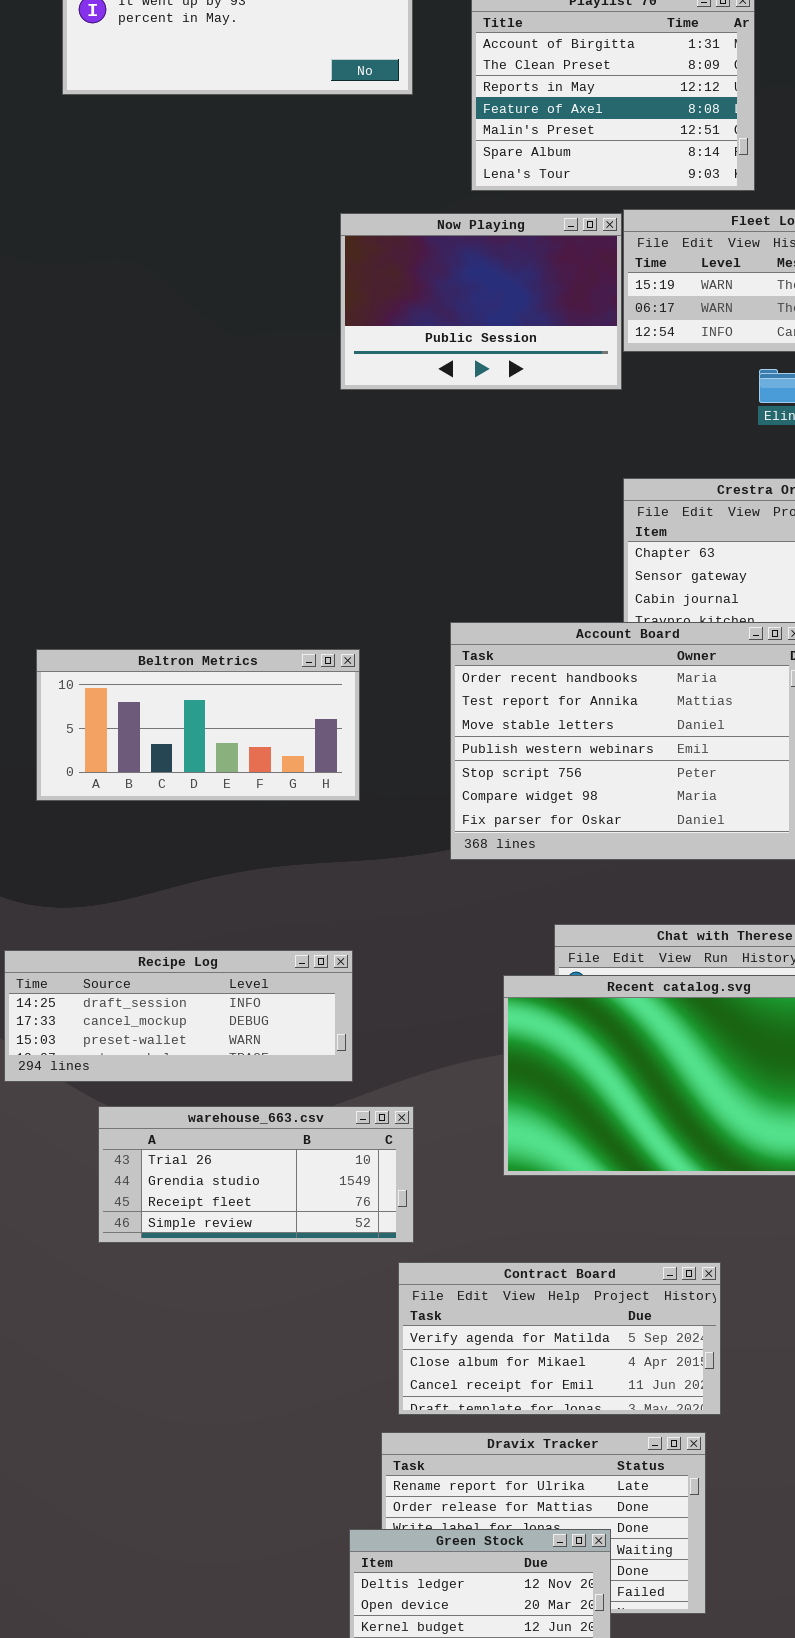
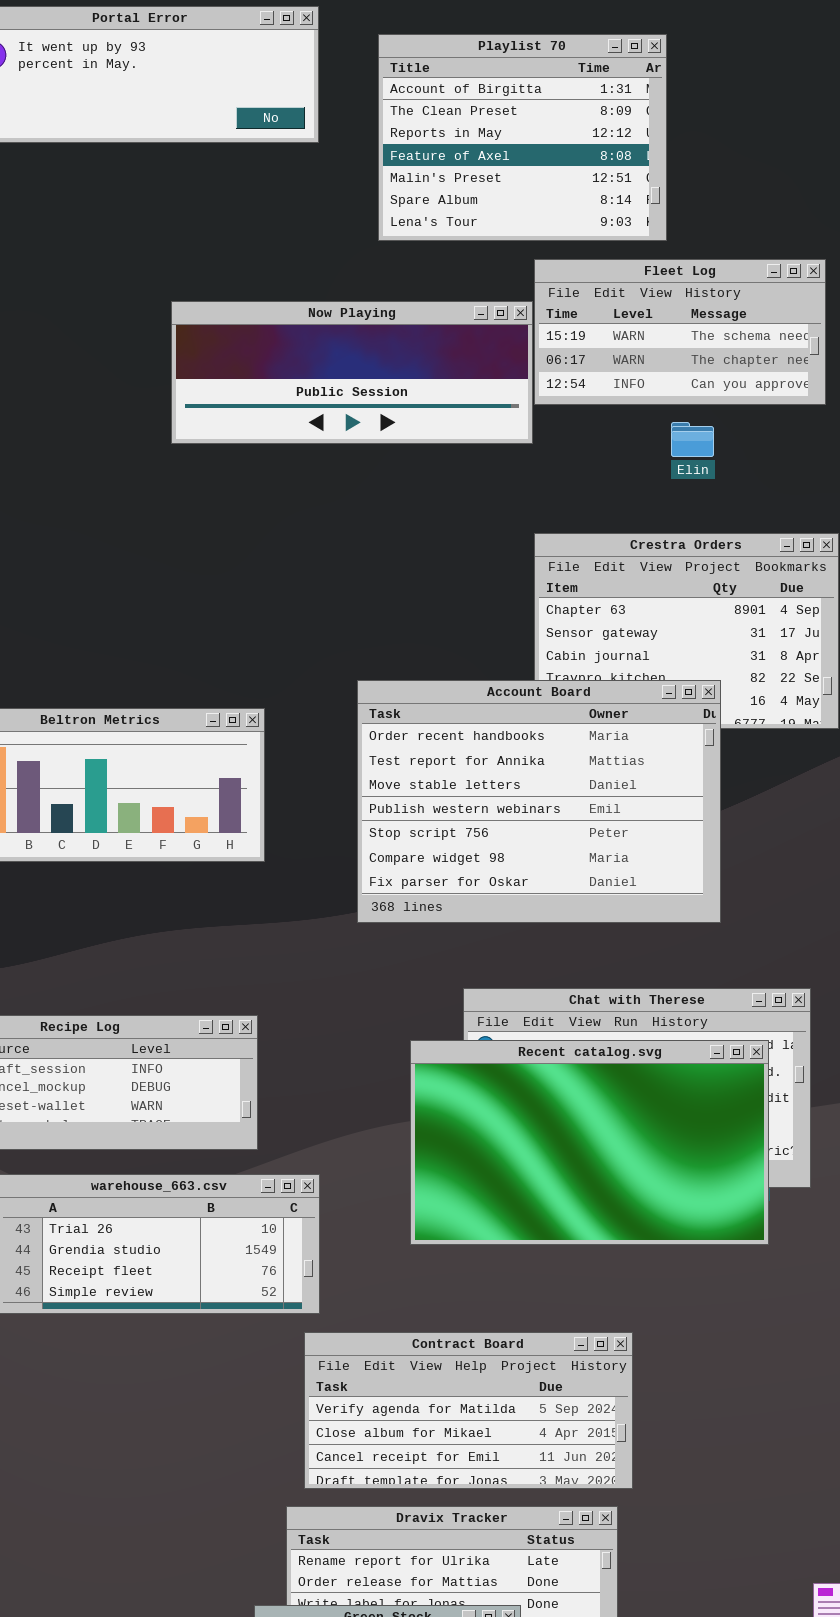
Now Playing: [340,213,622,390] -> [171,301,533,444], resized

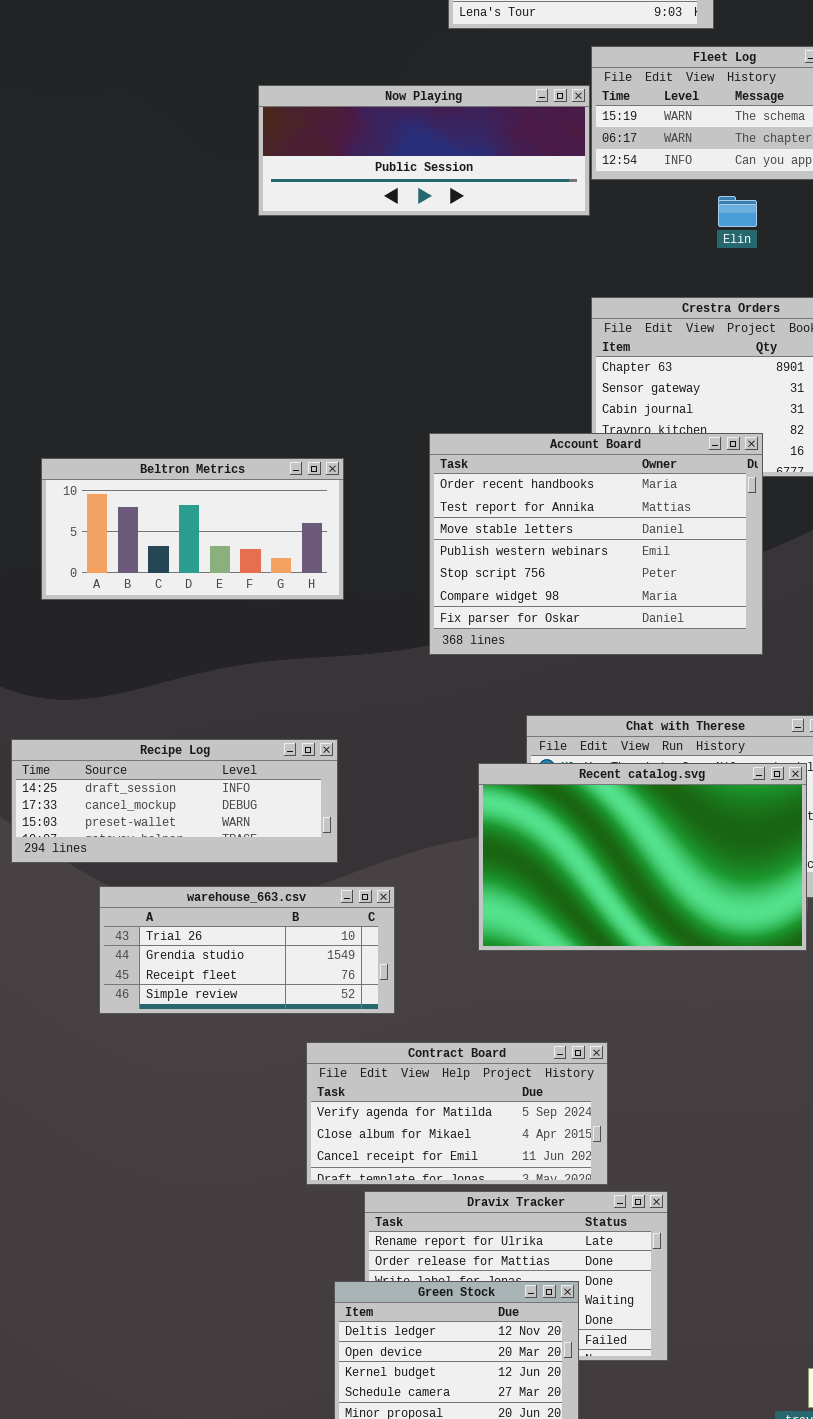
Contract Board: [304,1332,633,1489] -> [306,1042,608,1185], moved

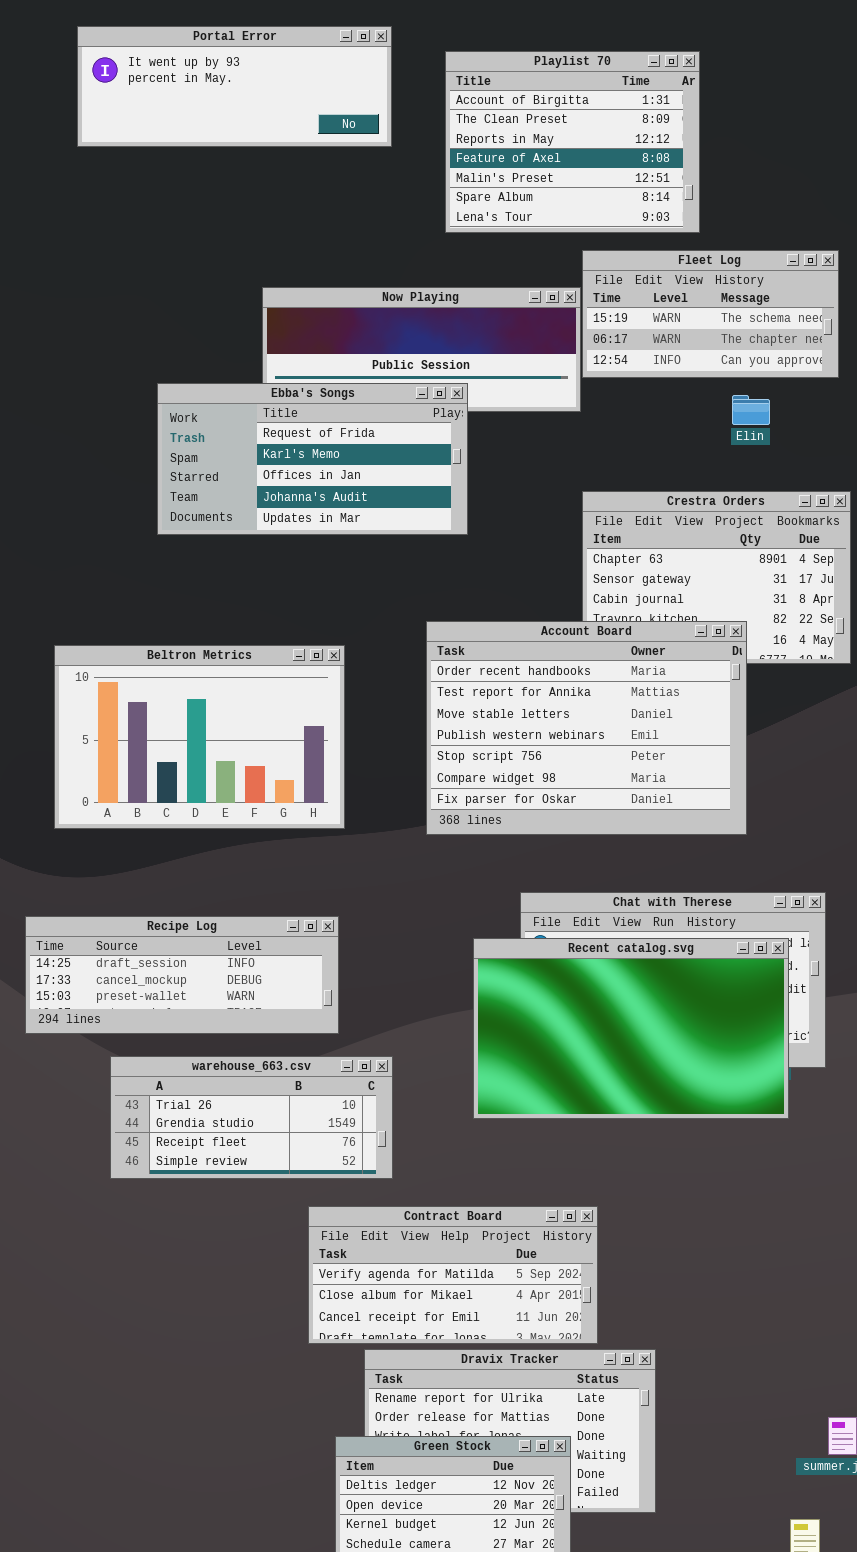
Ebba's Songs: none -> [157,383,468,535], opened
Elin: [718,196,757,227] -> [732,395,770,425], moved
Beltron Metrics: [41,458,344,600] -> [54,645,345,829], resized

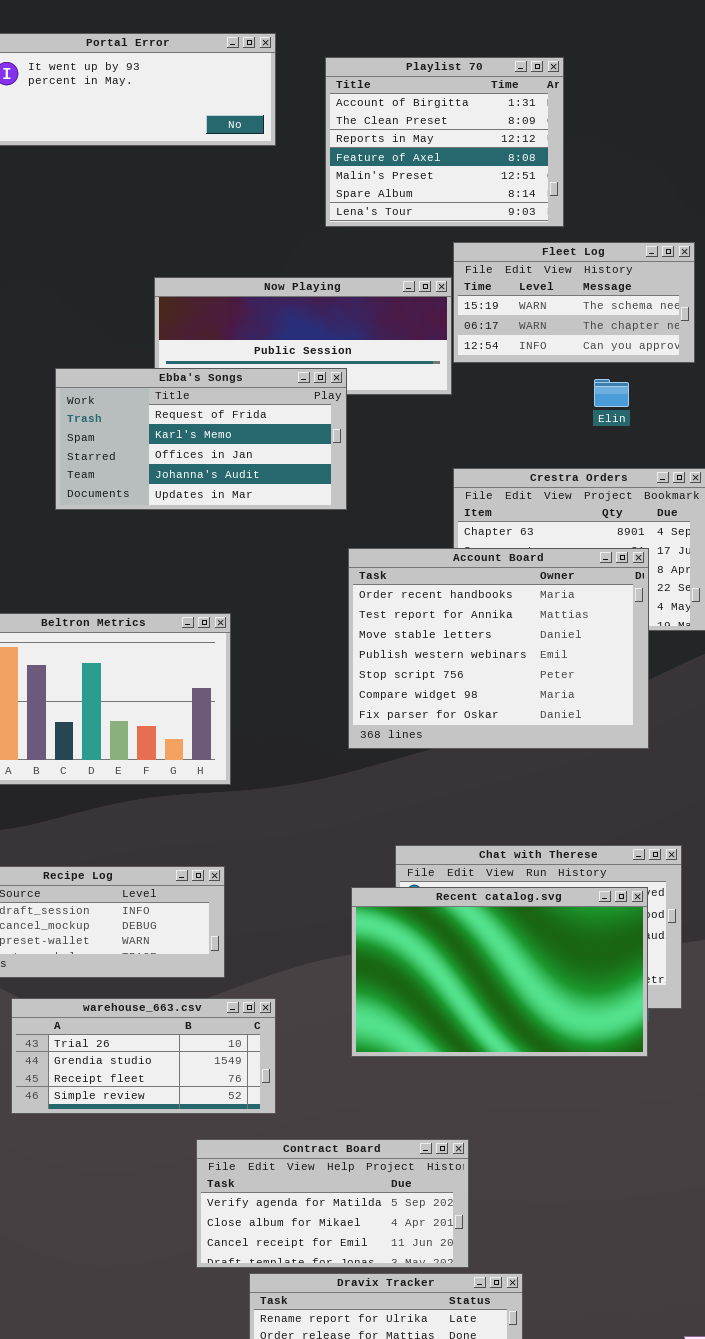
Account Board: [426,621,747,835] -> [348,548,649,749], moved

